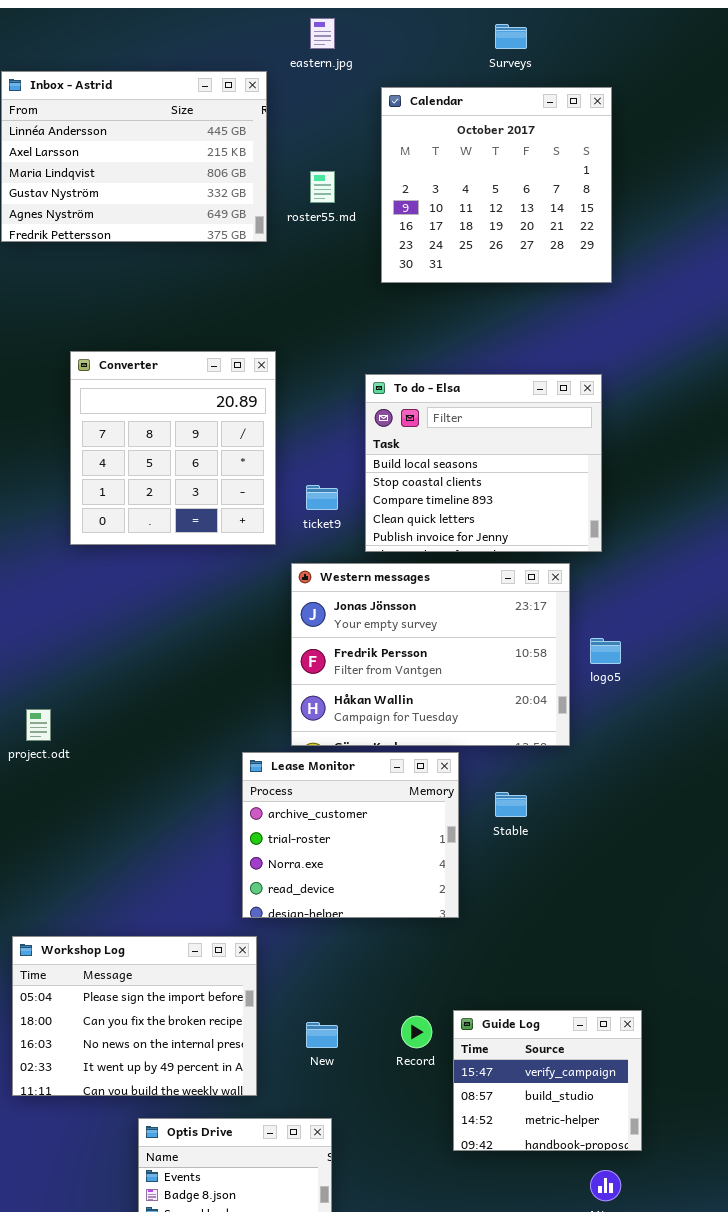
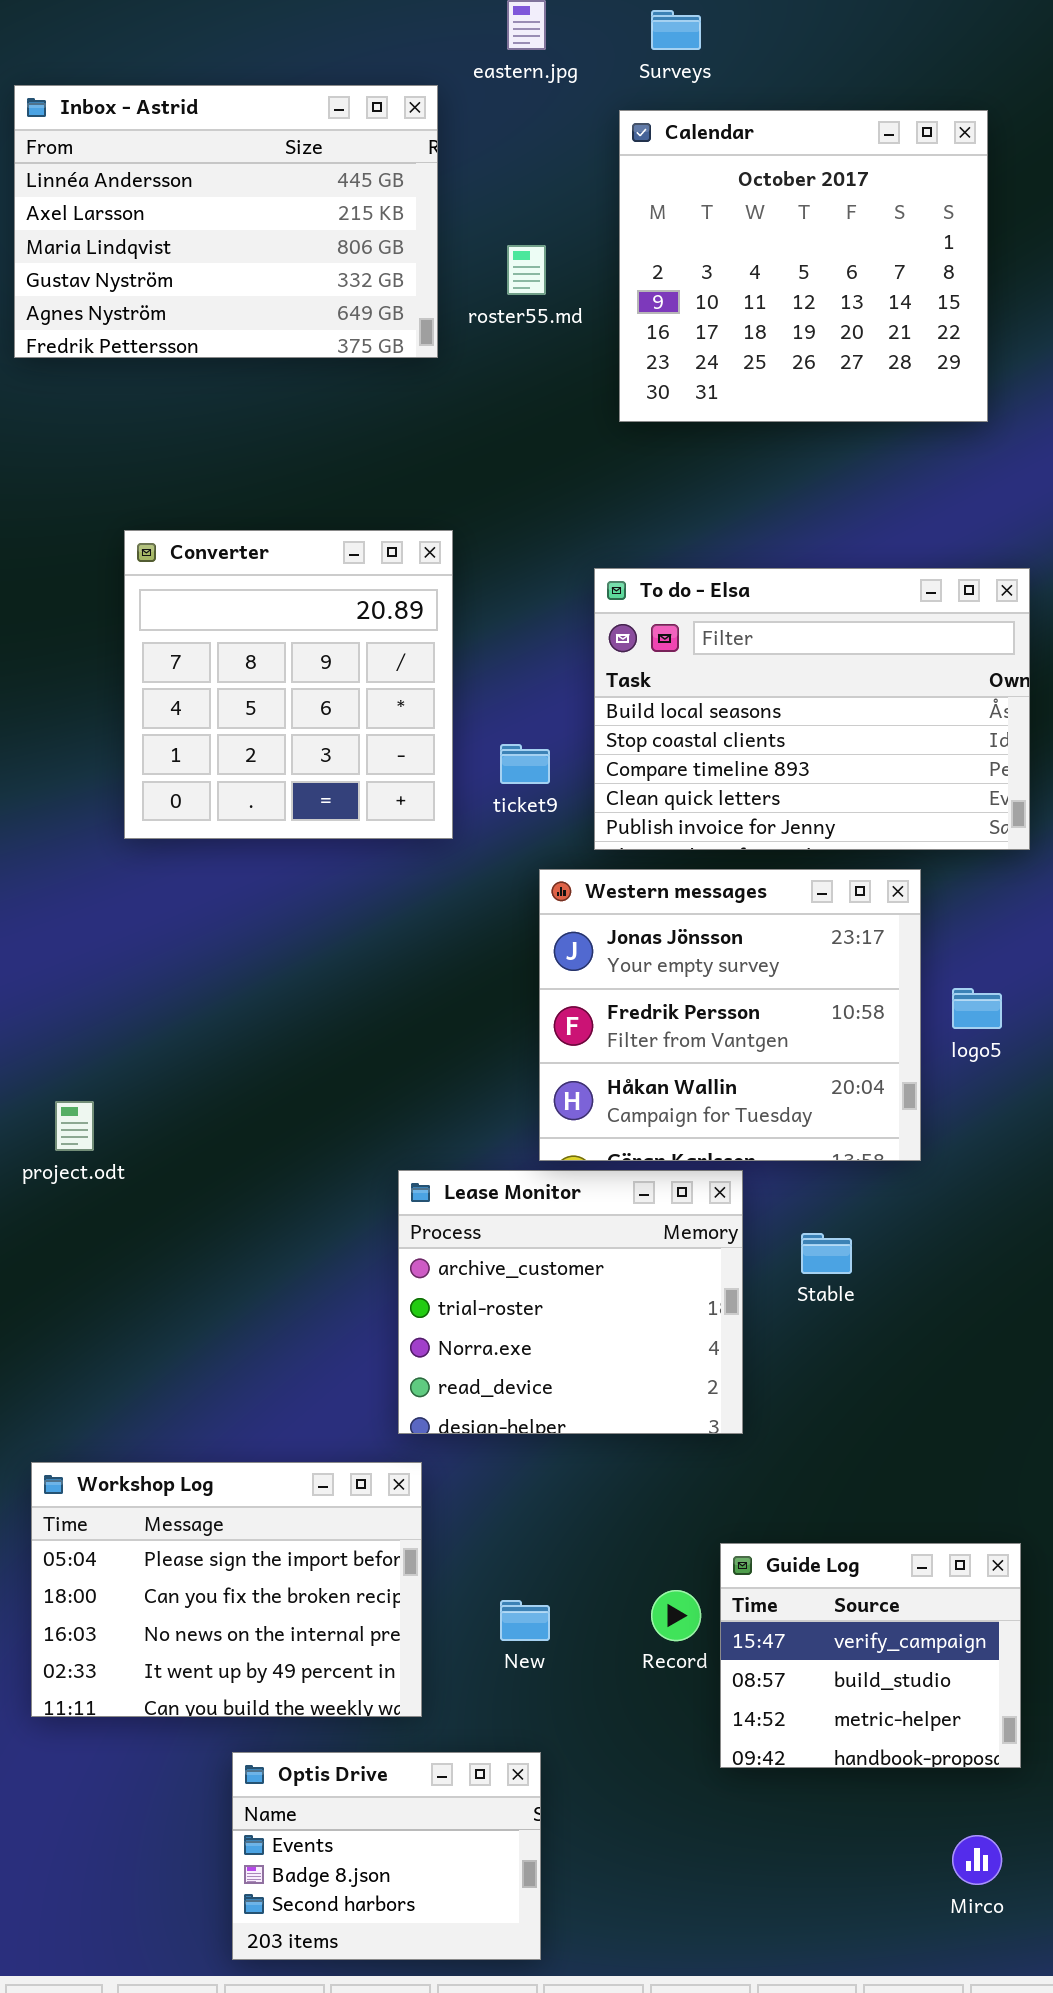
Surveys: [495,24,527,49] -> [651,10,701,50], moved
To do - Elsa: [365,374,602,552] -> [594,568,1030,850], resized
Western messages: [291,563,570,746] -> [539,869,921,1161], resized
Guide Log: [453,1010,642,1151] -> [720,1543,1021,1768], moved

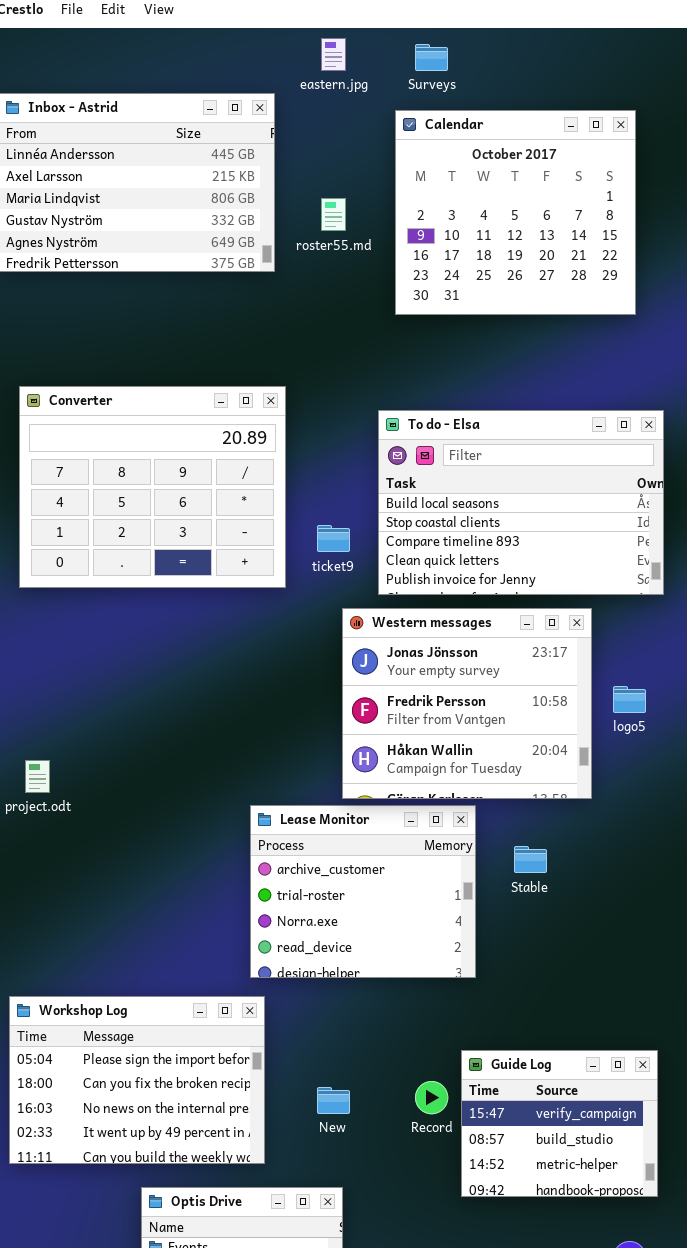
Converter: [124,530,453,839] -> [19,386,286,588], resized

